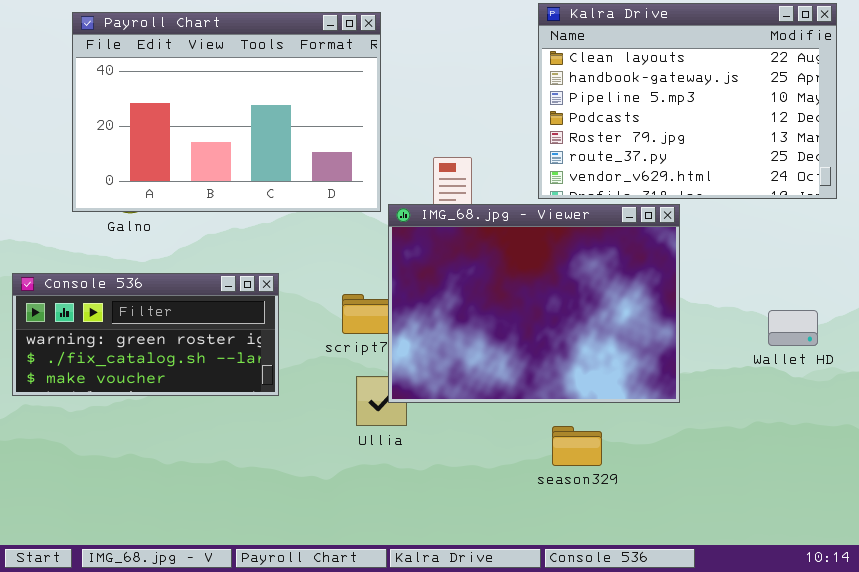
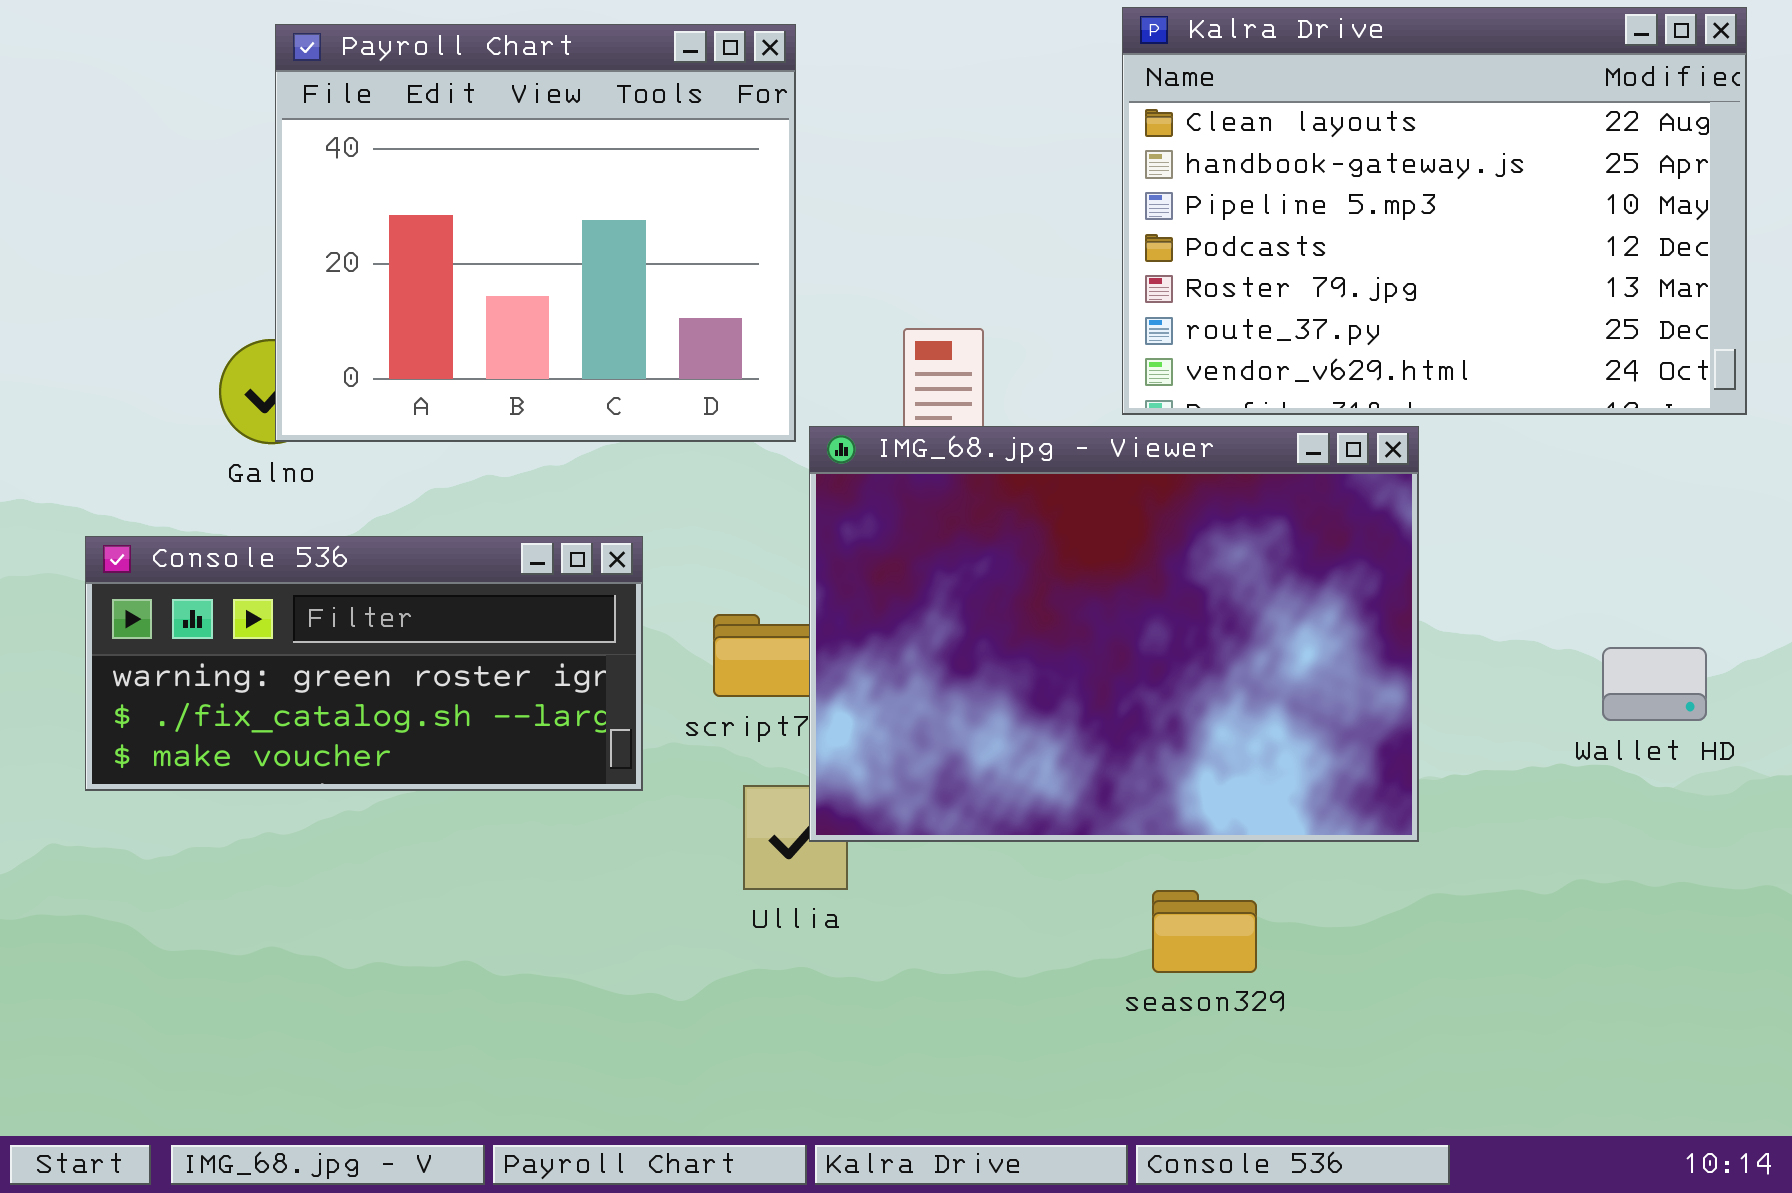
Payroll Chart: [72,12,381,212] -> [275,24,796,442], resized
Console 536: [12,273,279,396] -> [85,536,643,791], moved

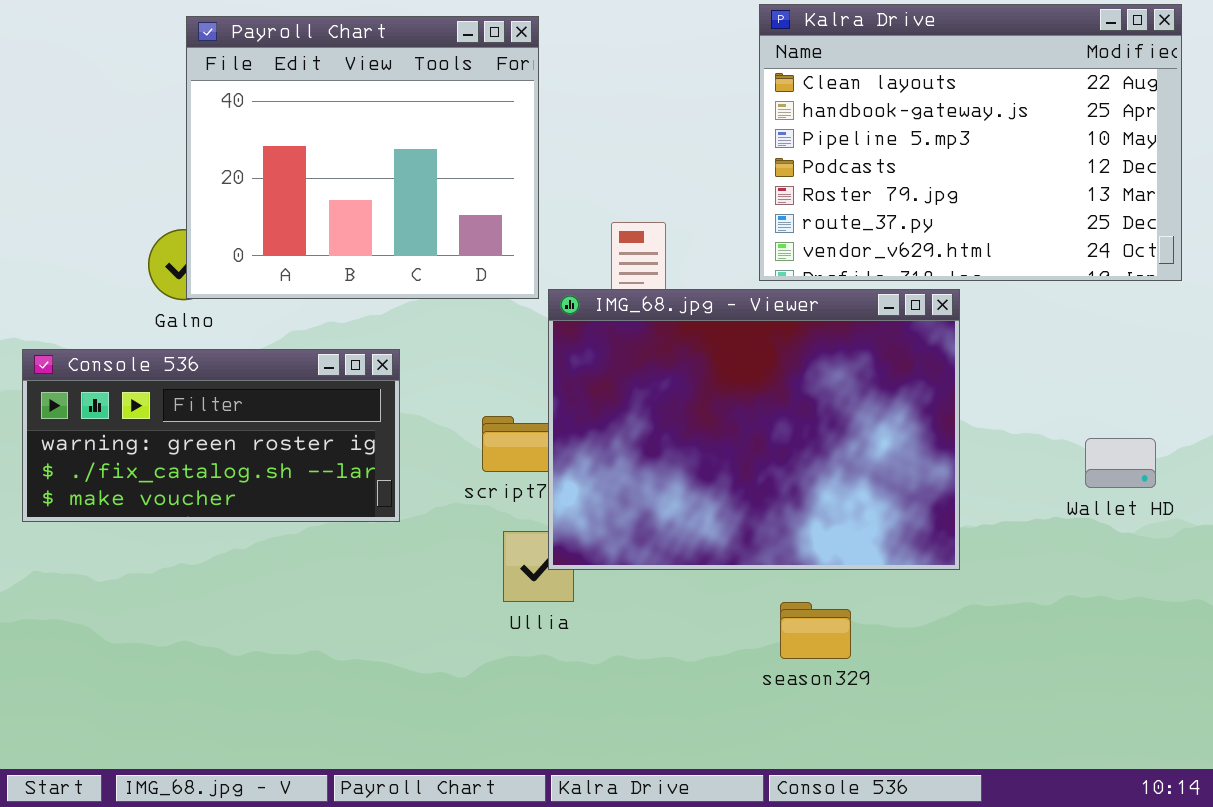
Console 536: [85,536,643,791] -> [22,349,400,522], moved

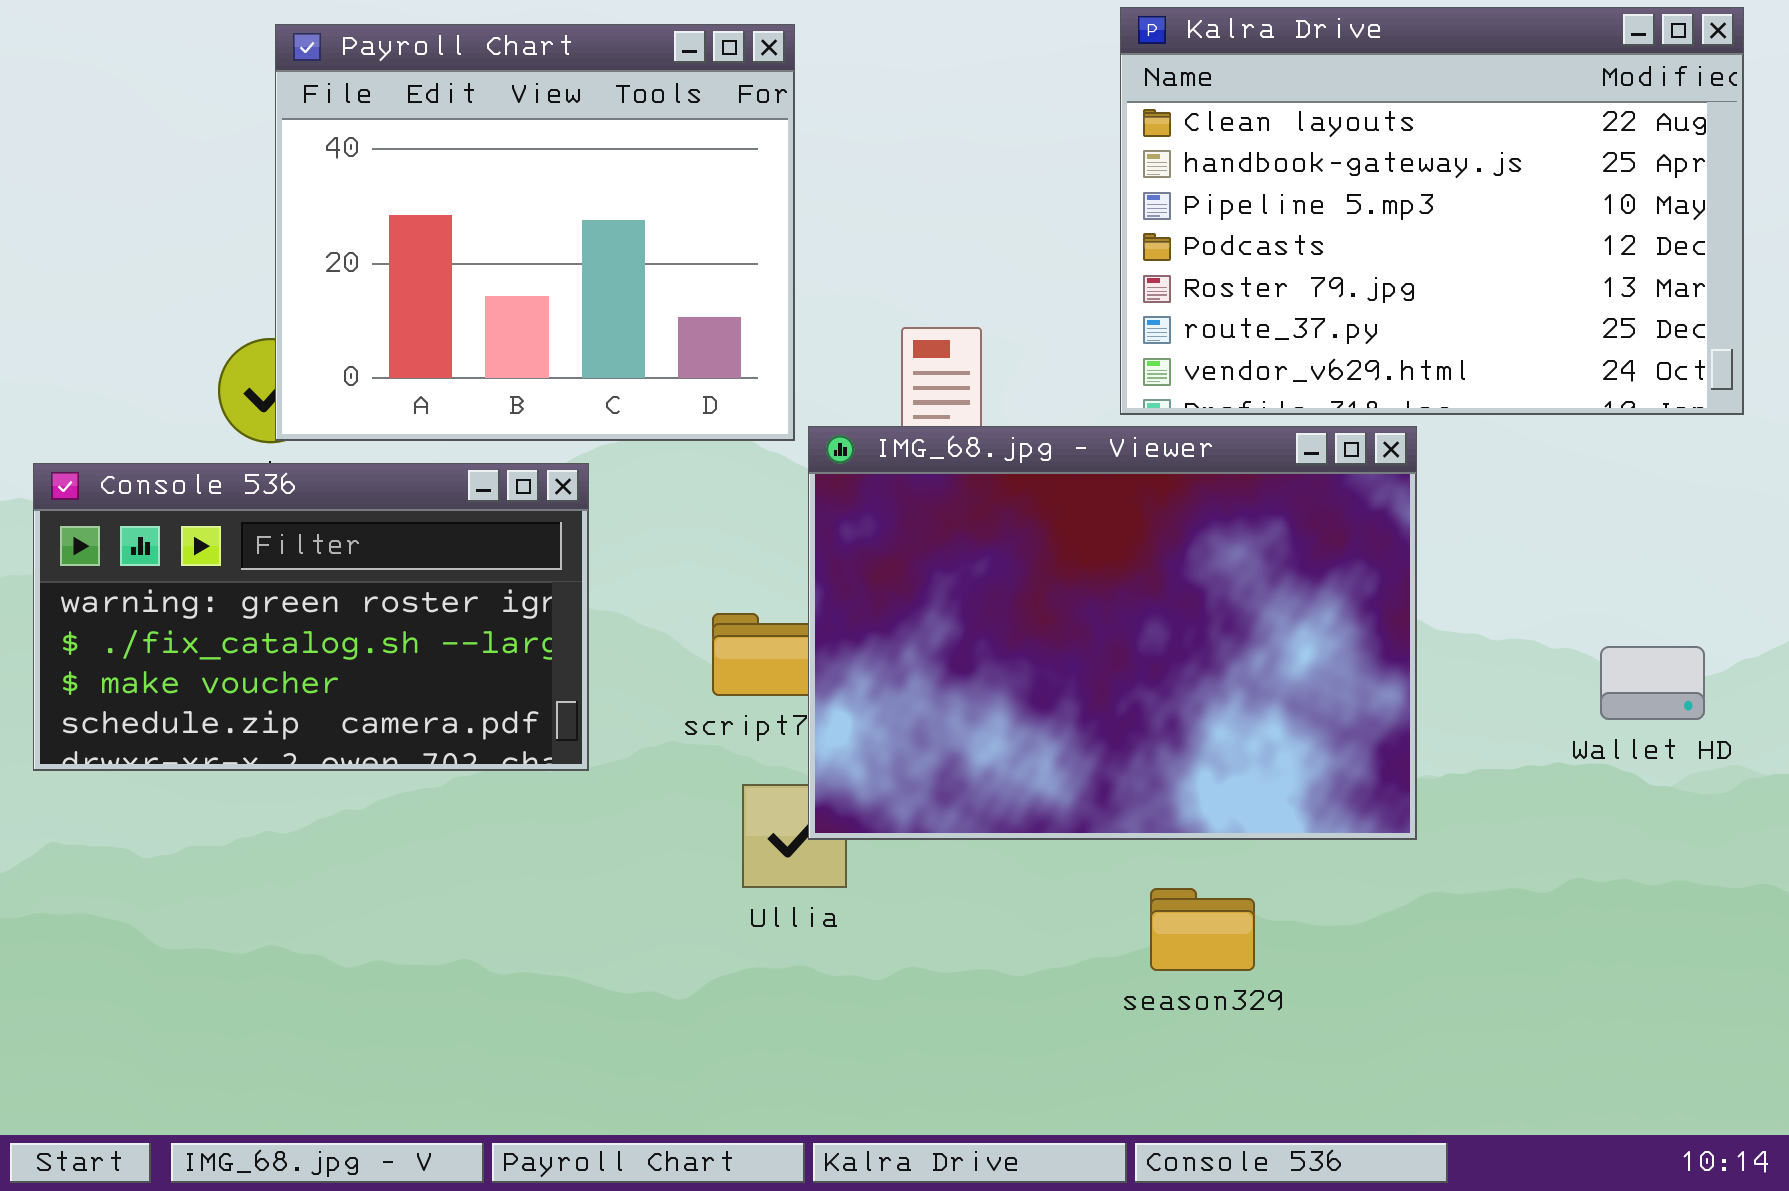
Console 536: [22,349,400,522] -> [33,463,589,771], resized

